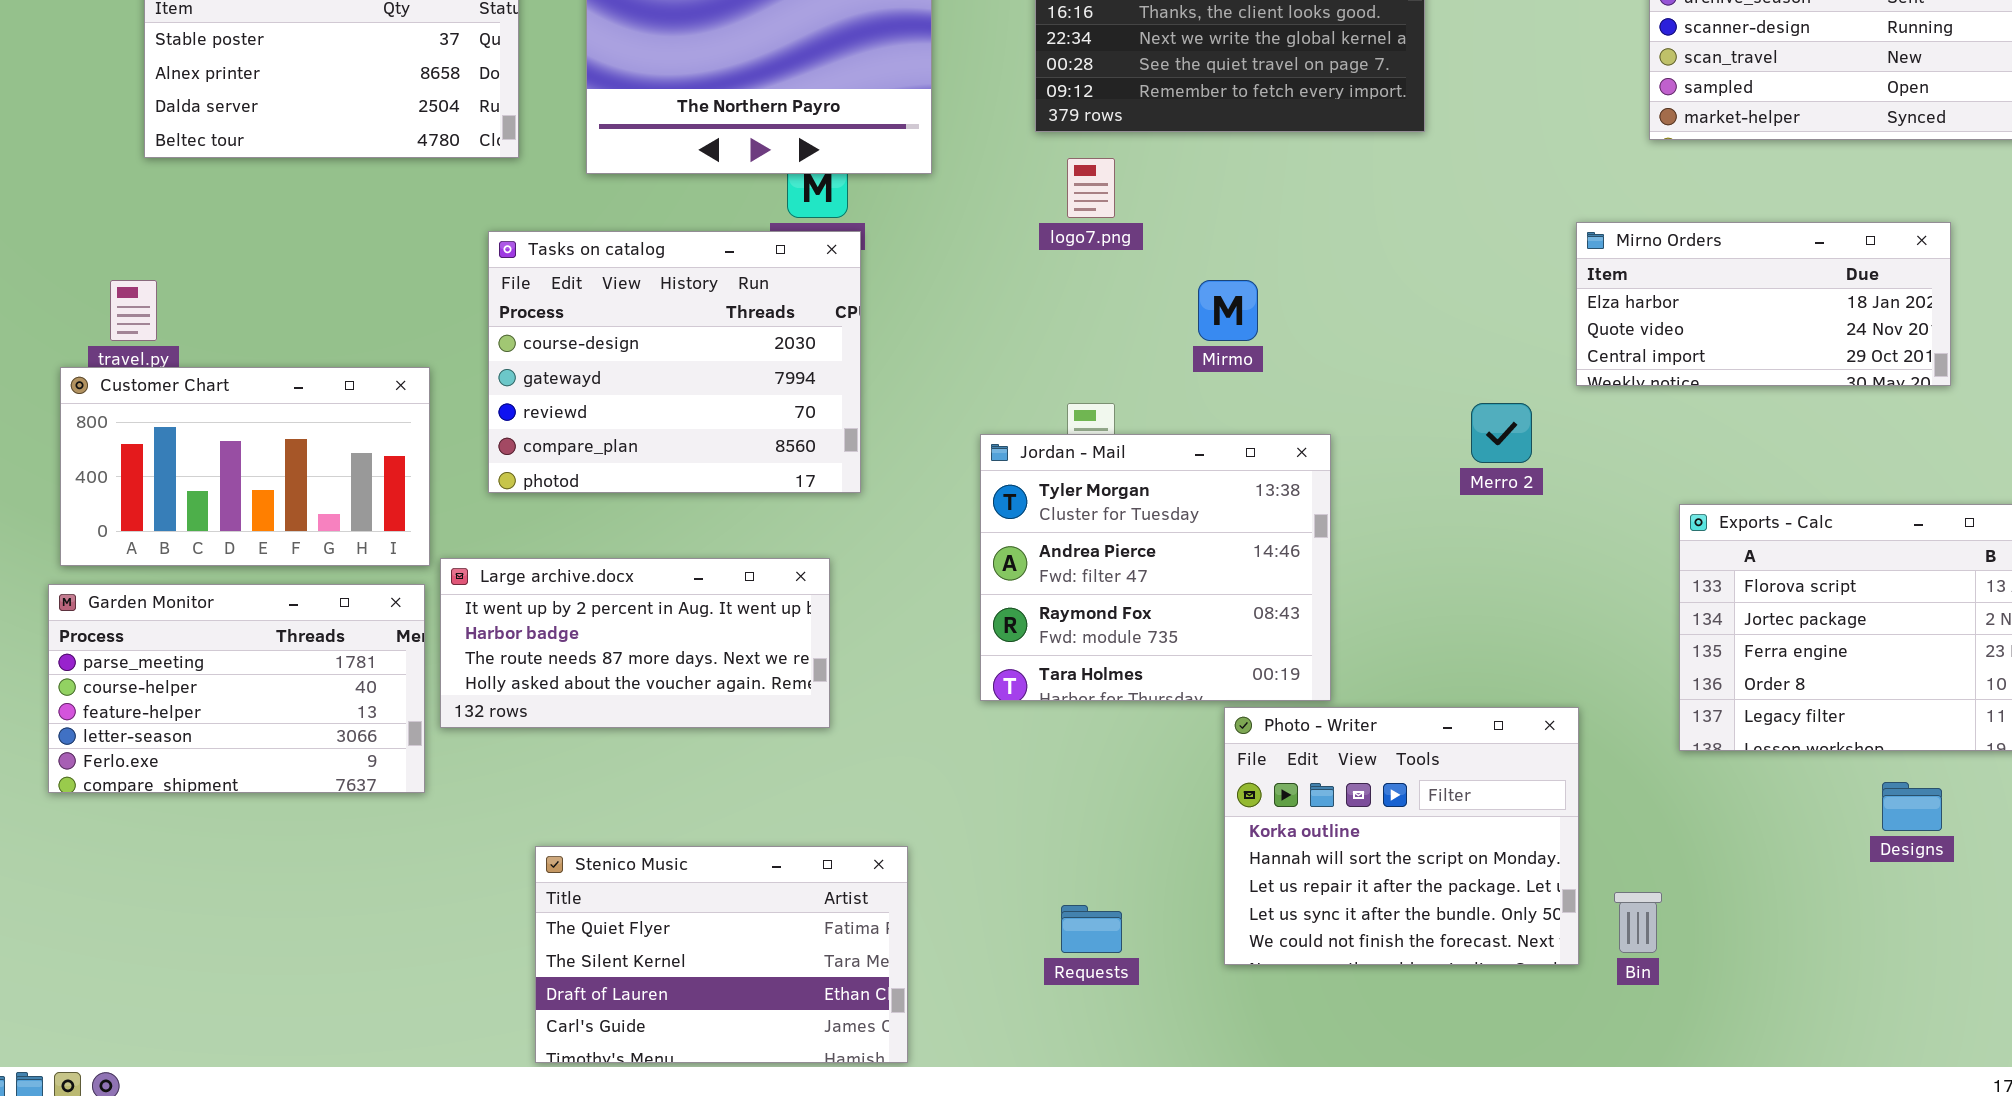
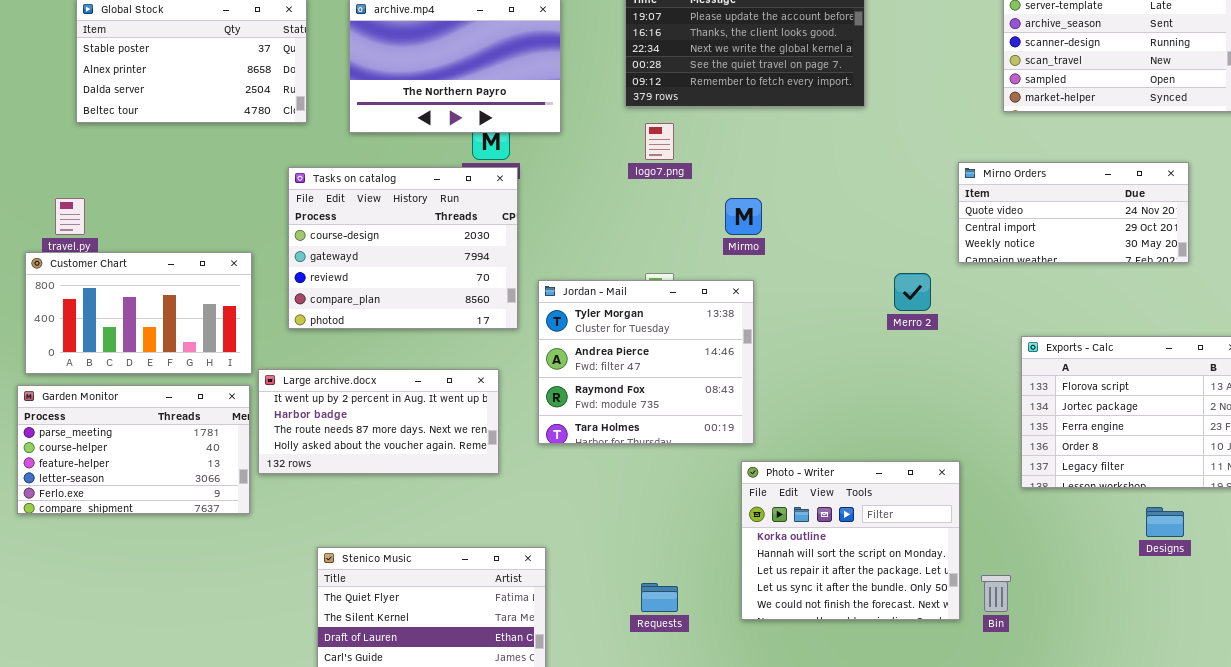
Mirno Orders: [1576,222,1951,386] -> [958,162,1189,263], scrolled down 1 row
Jordan - Mail: [980,434,1331,701] -> [538,280,754,444], moved

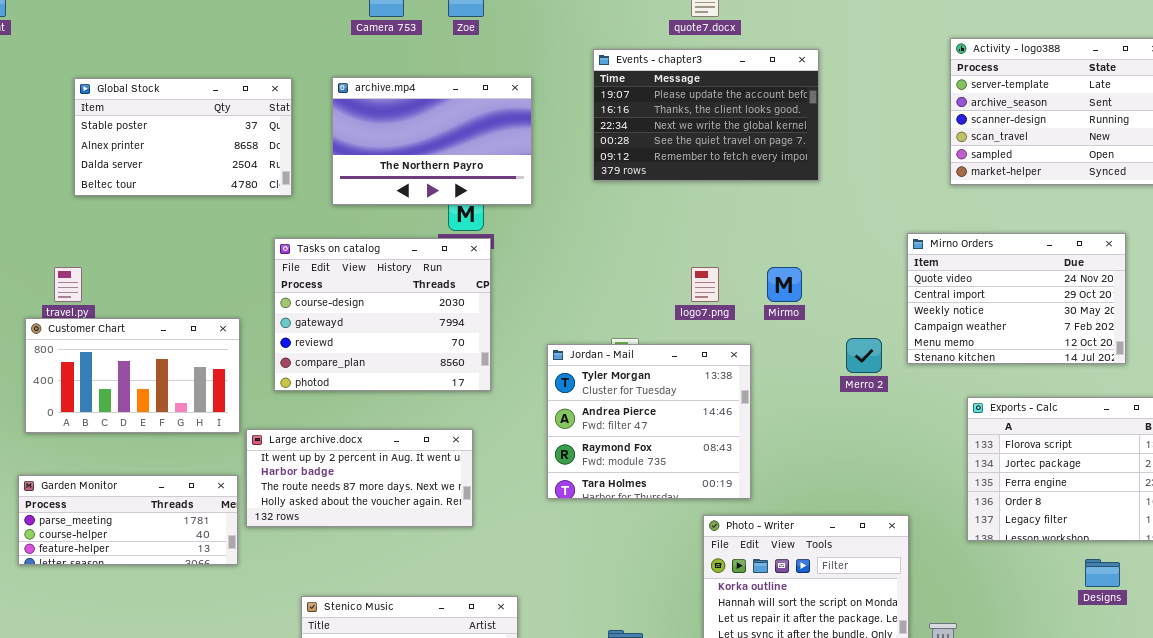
logo7.png: [645,123,674,160] -> [691,267,719,302], moved
Mirno Orders: [958,162,1189,263] -> [907,233,1126,364], resized
Mirmo: [725,198,762,235] -> [767,267,802,302], moved
Jordan - Mail: [538,280,754,444] -> [547,344,751,499], moved
Garden Monitor: [17,385,250,514] -> [18,475,238,565], resized

